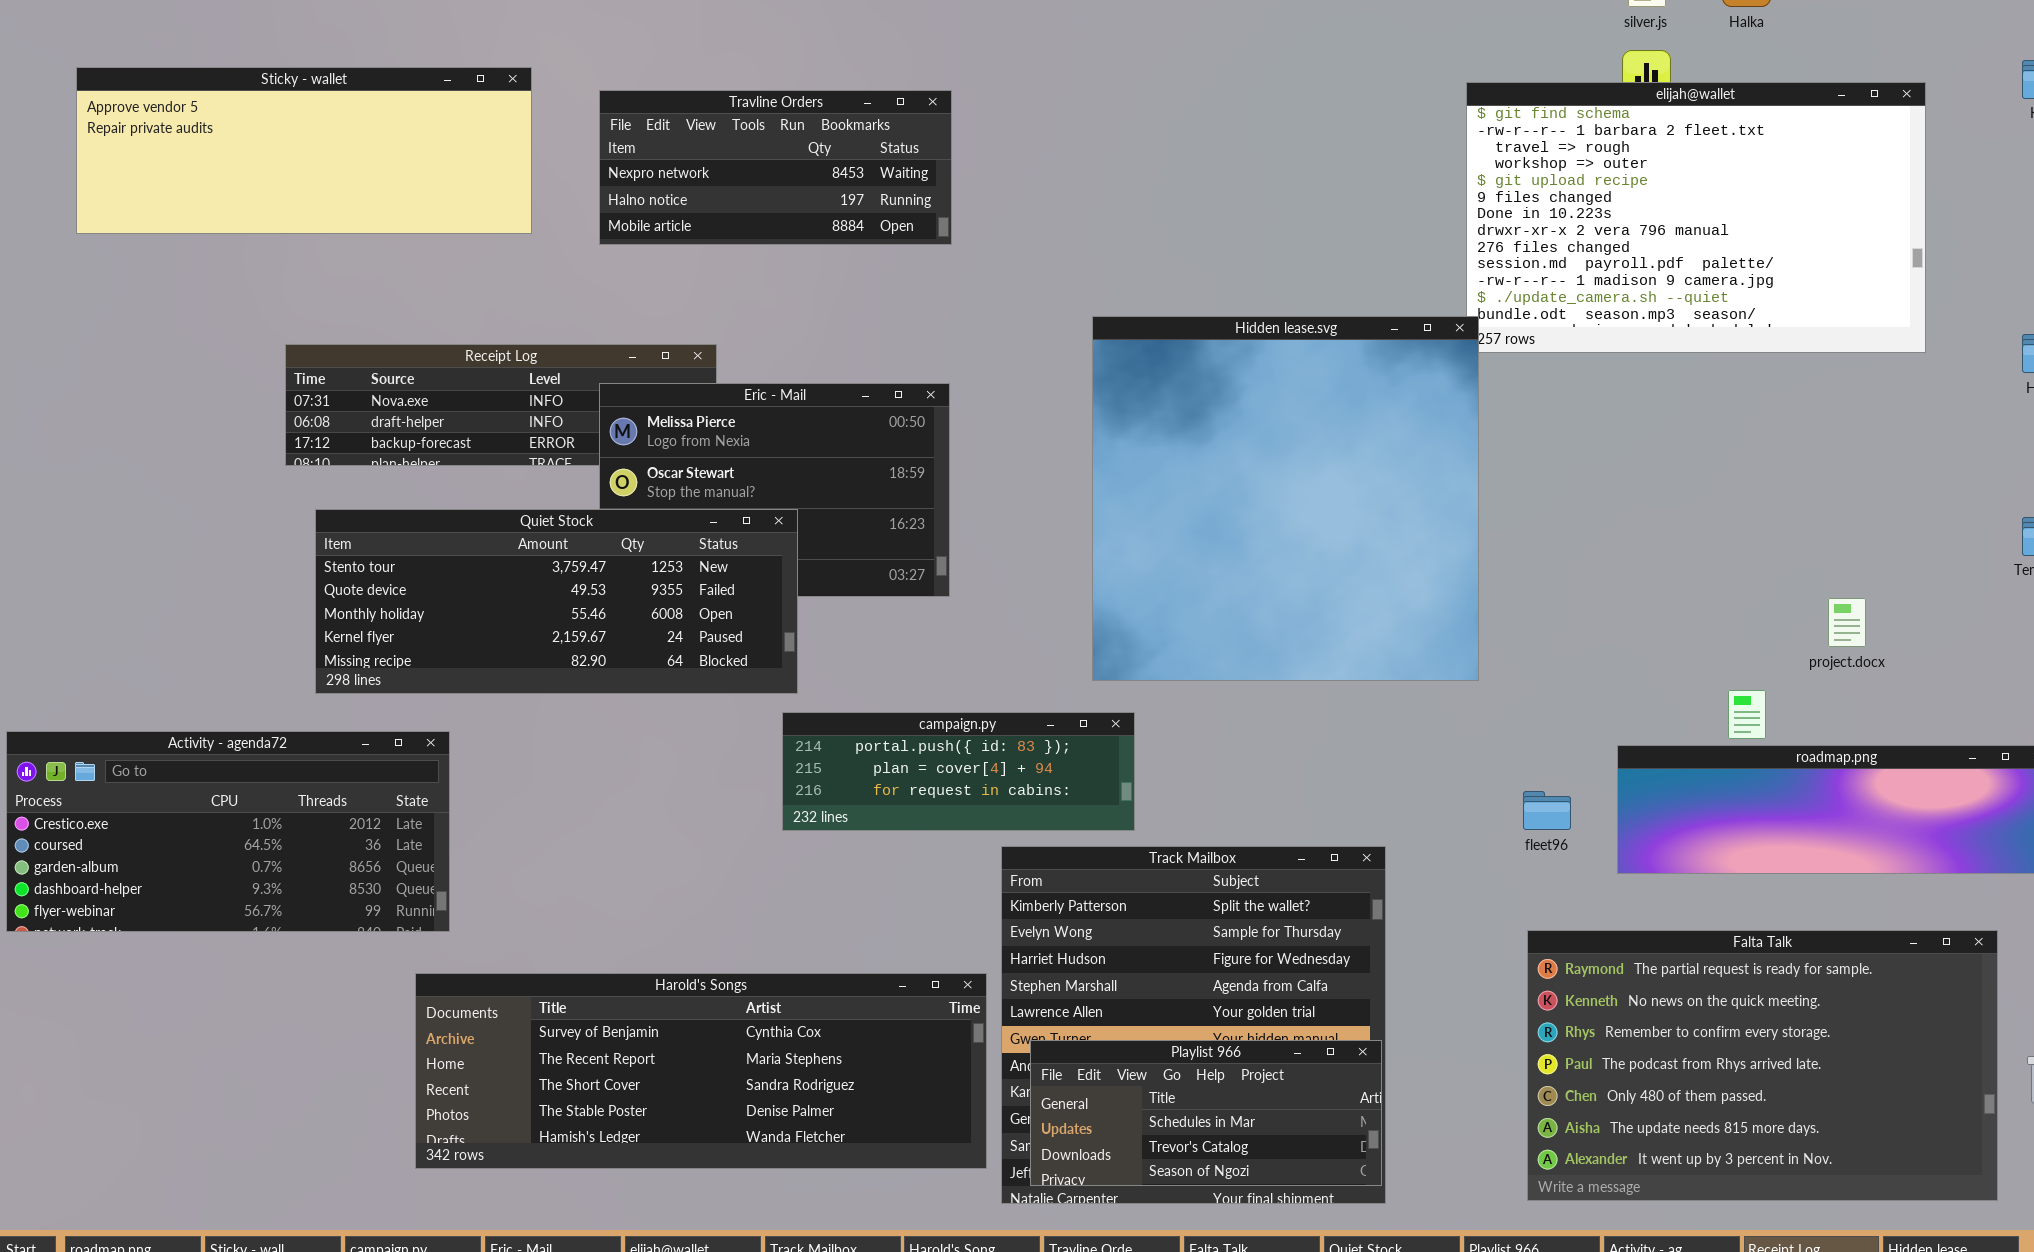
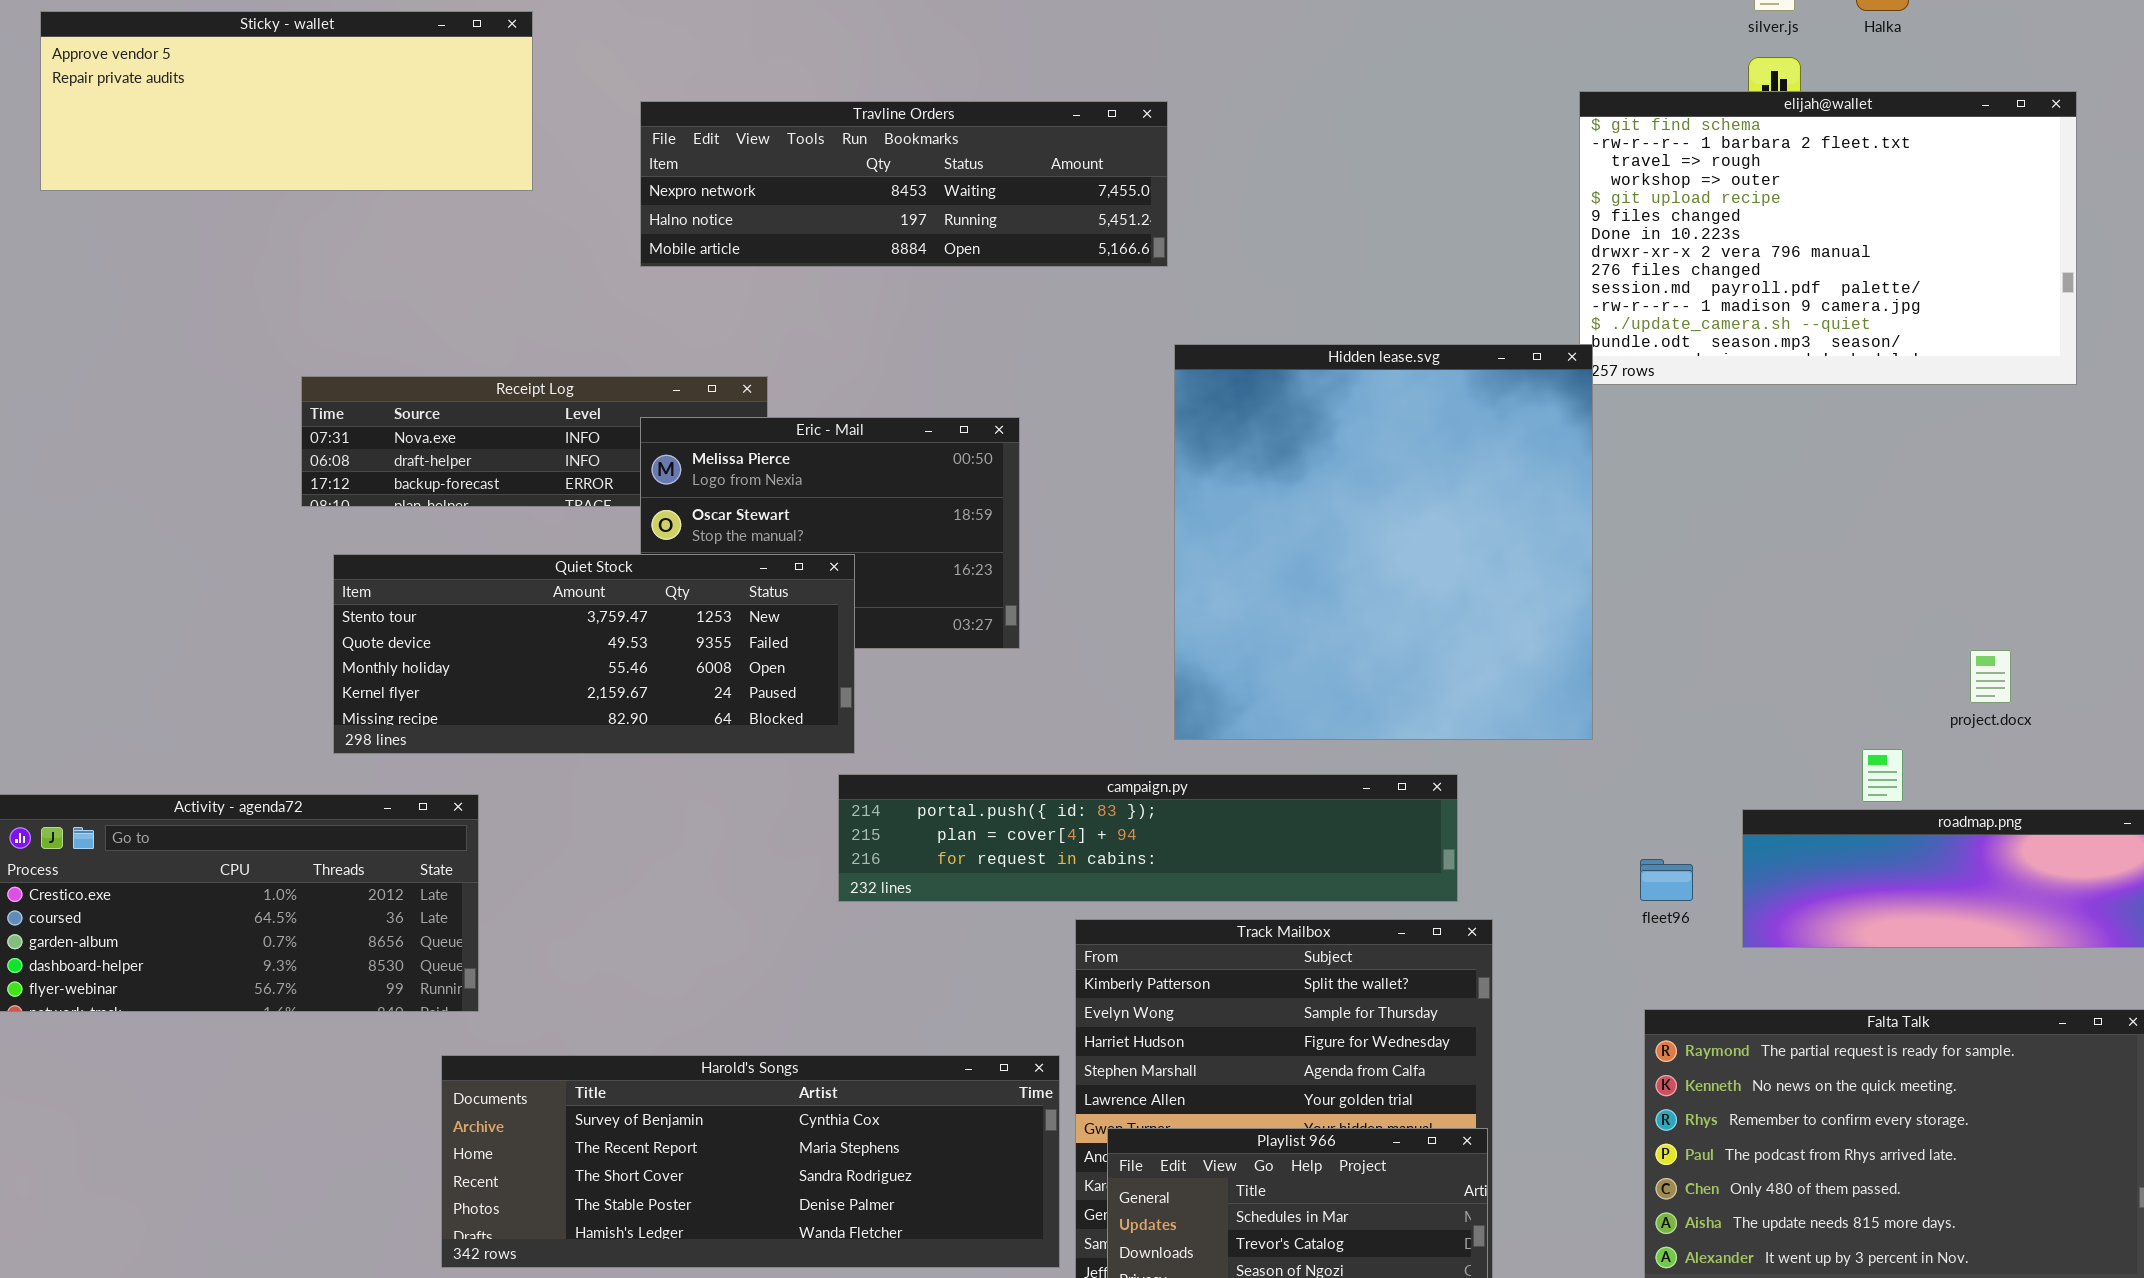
Sticky - wallet: [76,67,532,234] -> [40,11,533,191], moved
Travline Orders: [599,90,952,245] -> [640,101,1168,267], resized
campaign.py: [782,712,1135,831] -> [838,774,1458,902], resized

